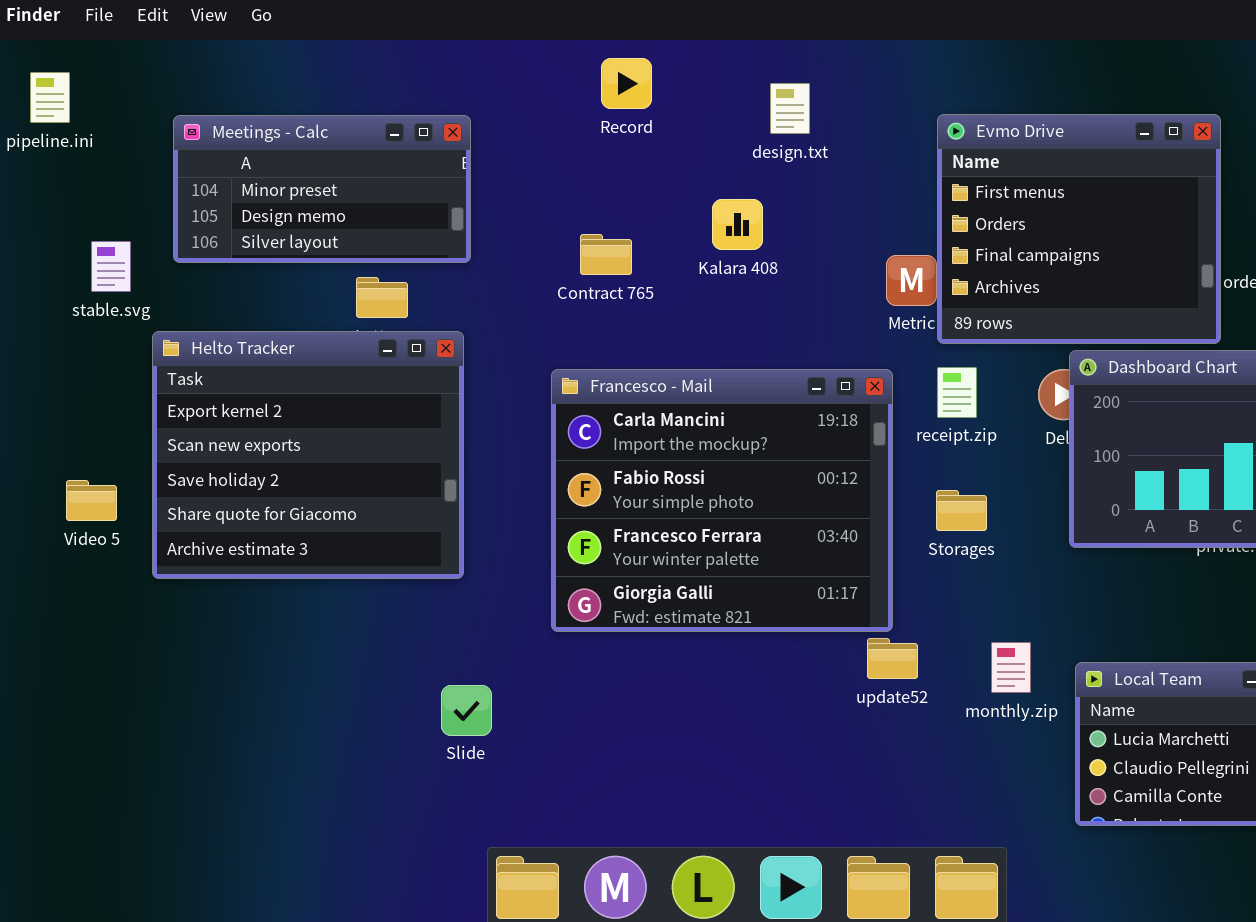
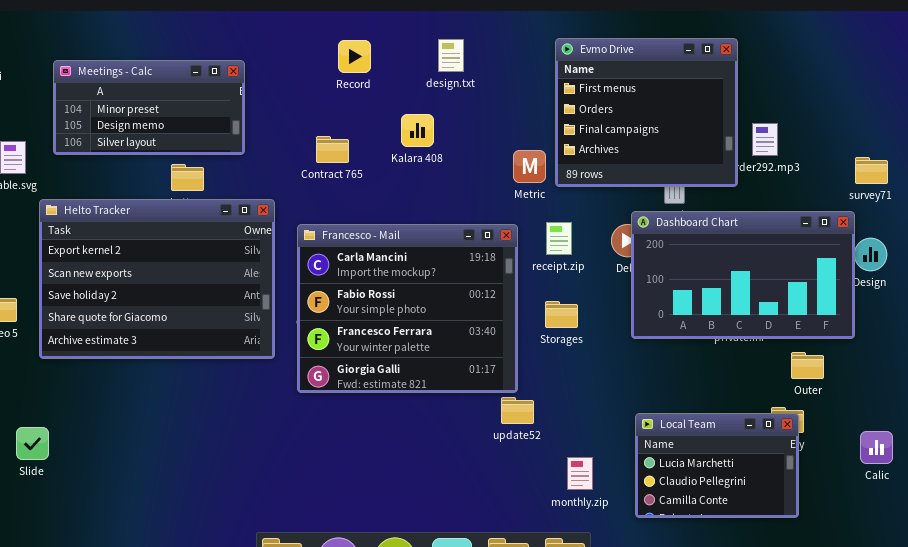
Record: [601,58,652,109] -> [338,40,371,73], moved
Evmo Drive: [937,114,1221,344] -> [555,38,738,187], moved
Helto Tracker: [152,331,464,579] -> [39,199,275,359], resized
monthly.zip: [991,642,1031,693] -> [567,457,593,490], moved
Slide: [441,685,492,736] -> [16,427,49,460], moved

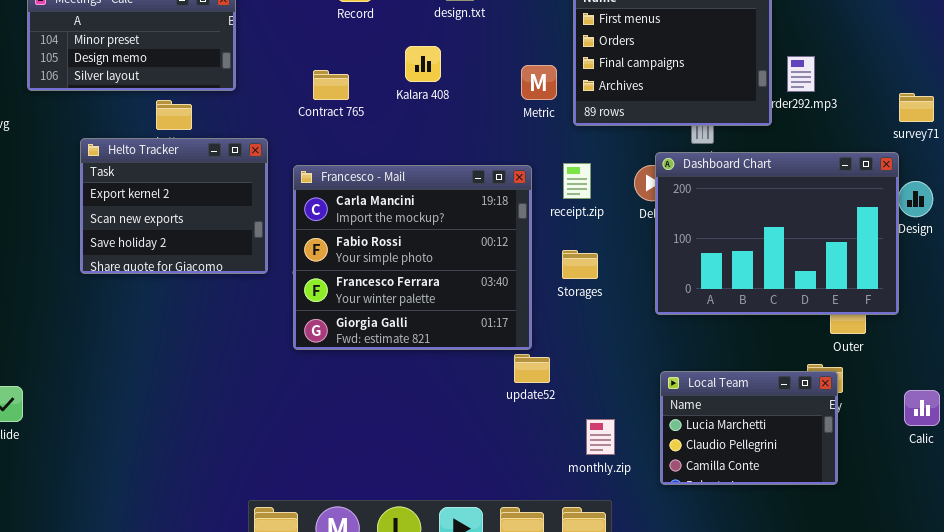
Metric: [513,150,546,183] -> [521,65,557,100], moved
Helto Tracker: [39,199,275,359] -> [80,138,268,274], resized
Dashboard Chart: [631,211,855,339] -> [655,152,899,315], resized

